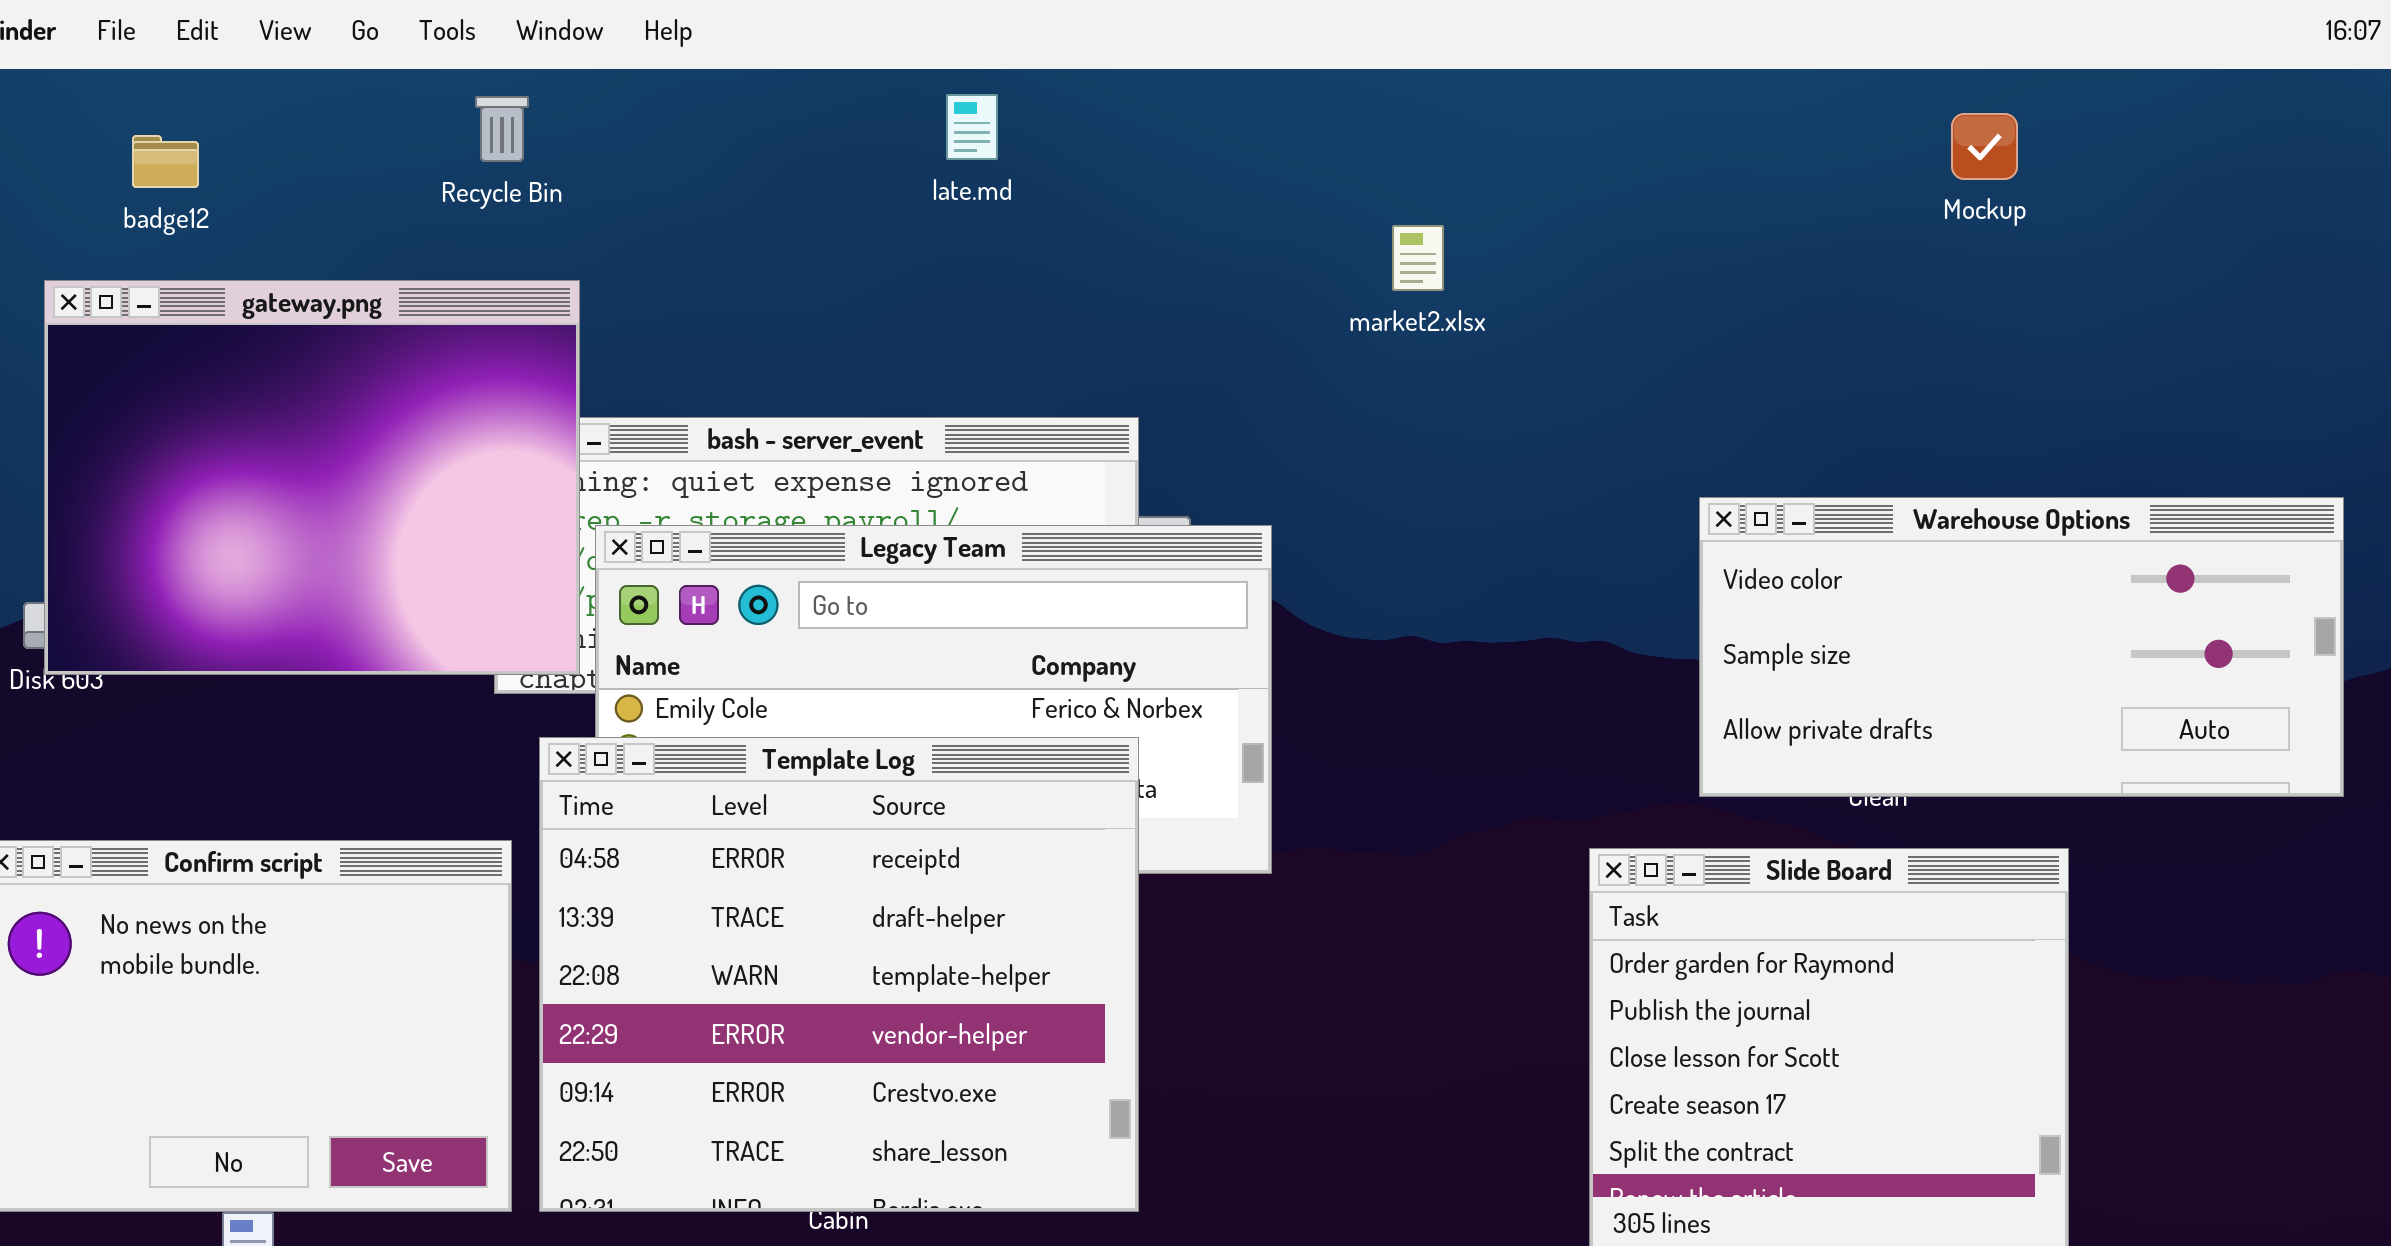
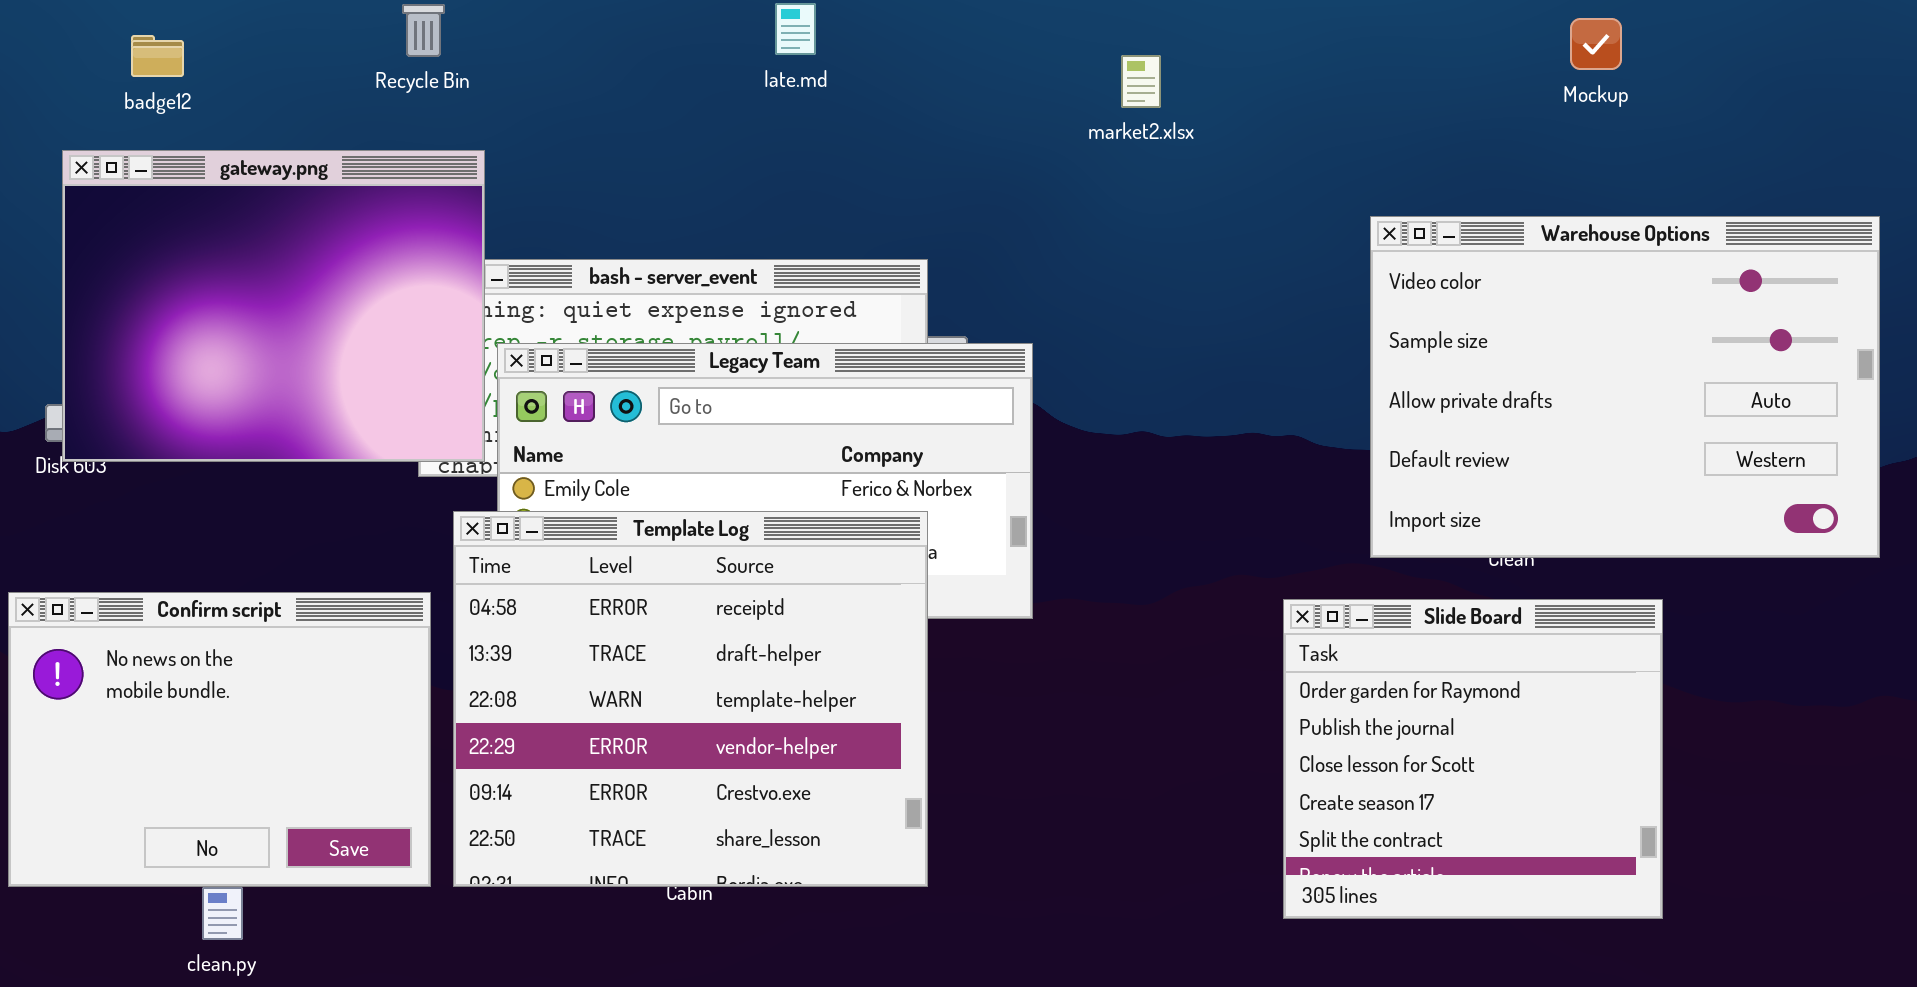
market2.xlsx: [1392,225,1444,291] -> [1121,55,1161,108], moved
Warehouse Options: [1699,497,2344,797] -> [1370,216,1880,558], resized

